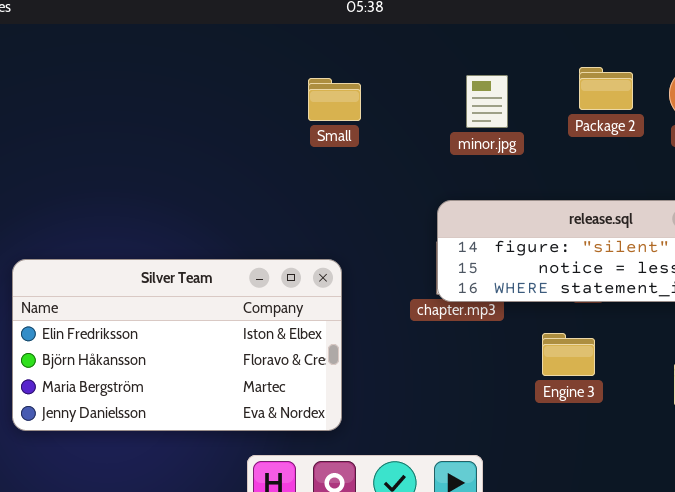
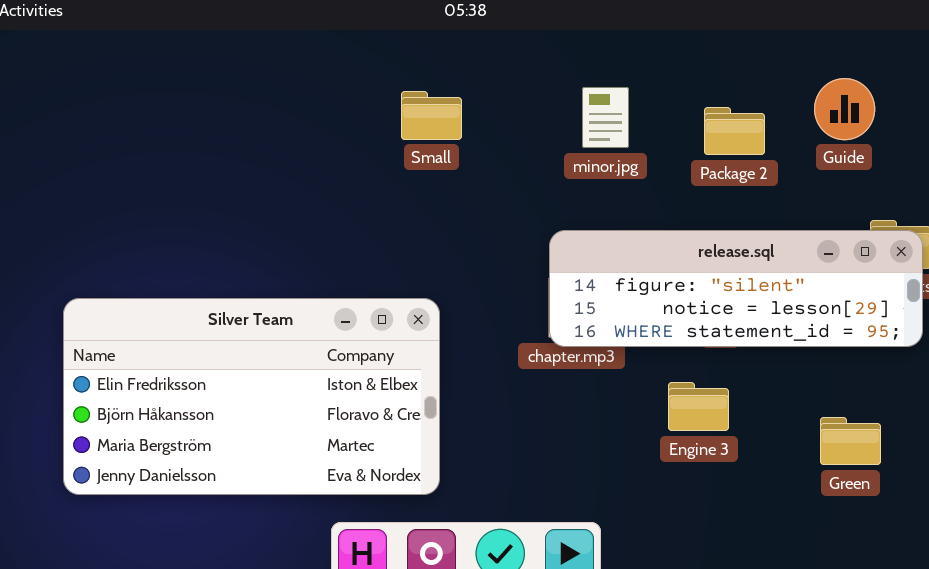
Package 2: [579,67,633,110] -> [704,107,765,155], moved

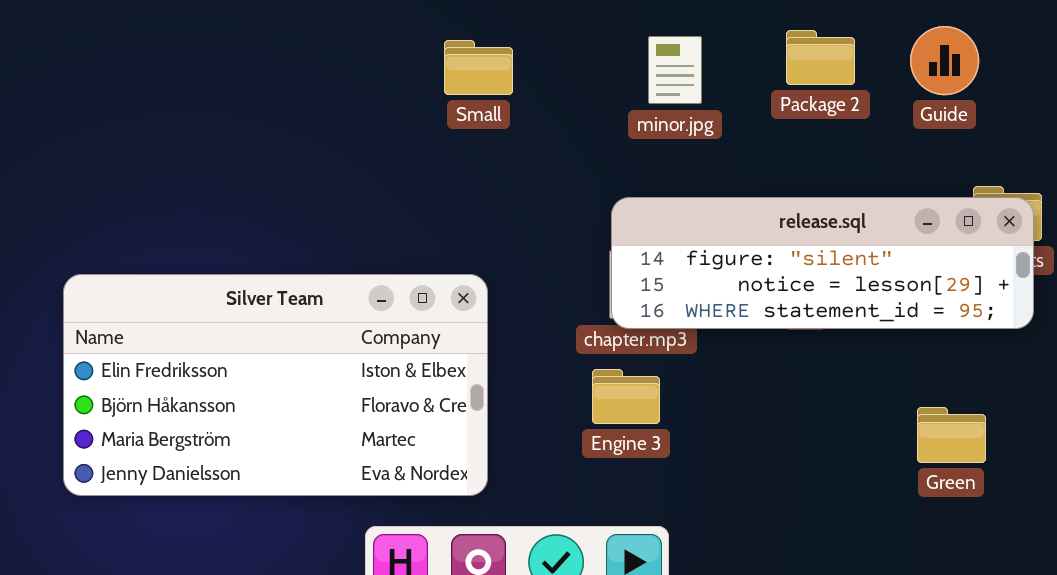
Package 2: [704,107,765,155] -> [786,30,855,85], moved
Engine 3: [668,382,729,431] -> [592,369,660,424], moved

